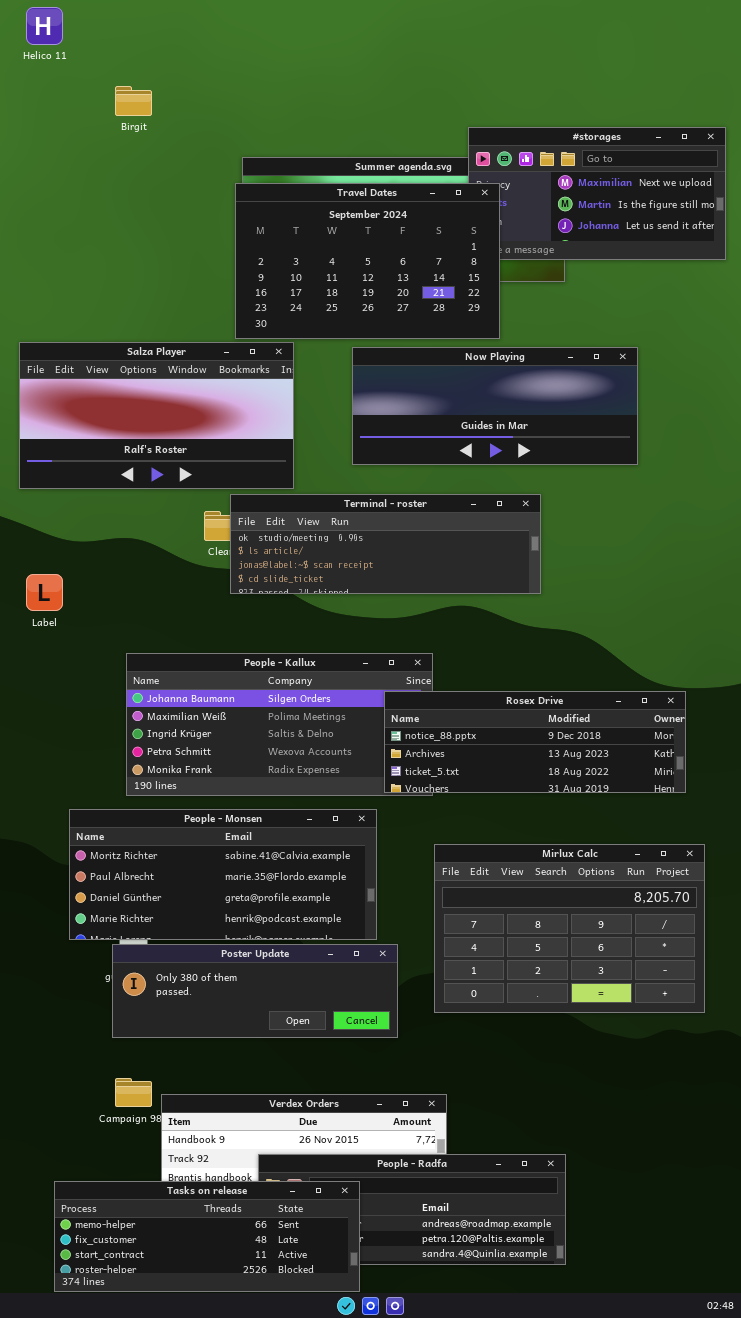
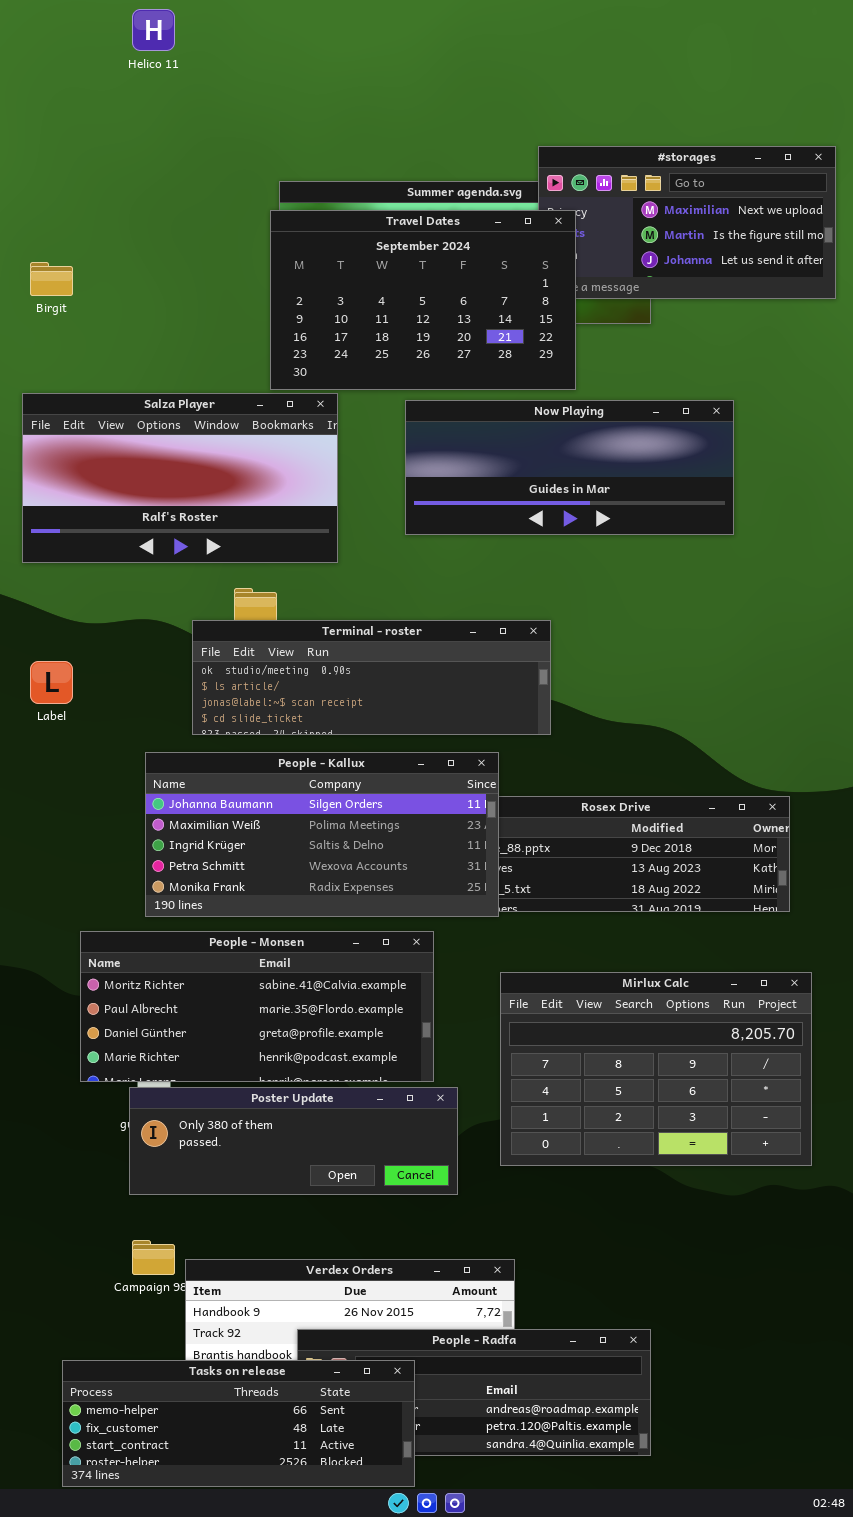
Helico 11: [26,7,63,45] -> [132,9,175,51], moved
Birgit: [115,86,152,116] -> [30,262,73,296], moved
Terminal - roster: [230,494,541,594] -> [192,620,551,735], moved
People - Kallux: [126,653,433,796] -> [145,752,499,917], raised

